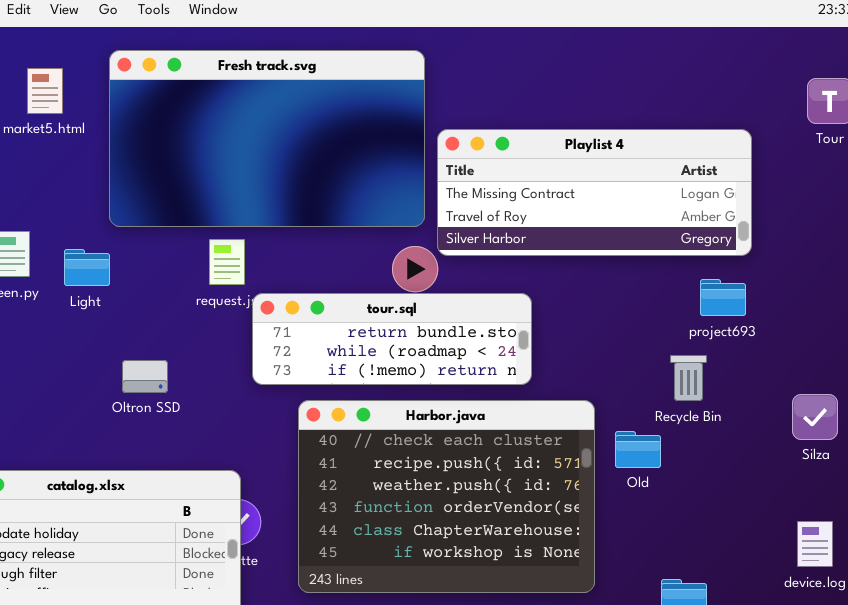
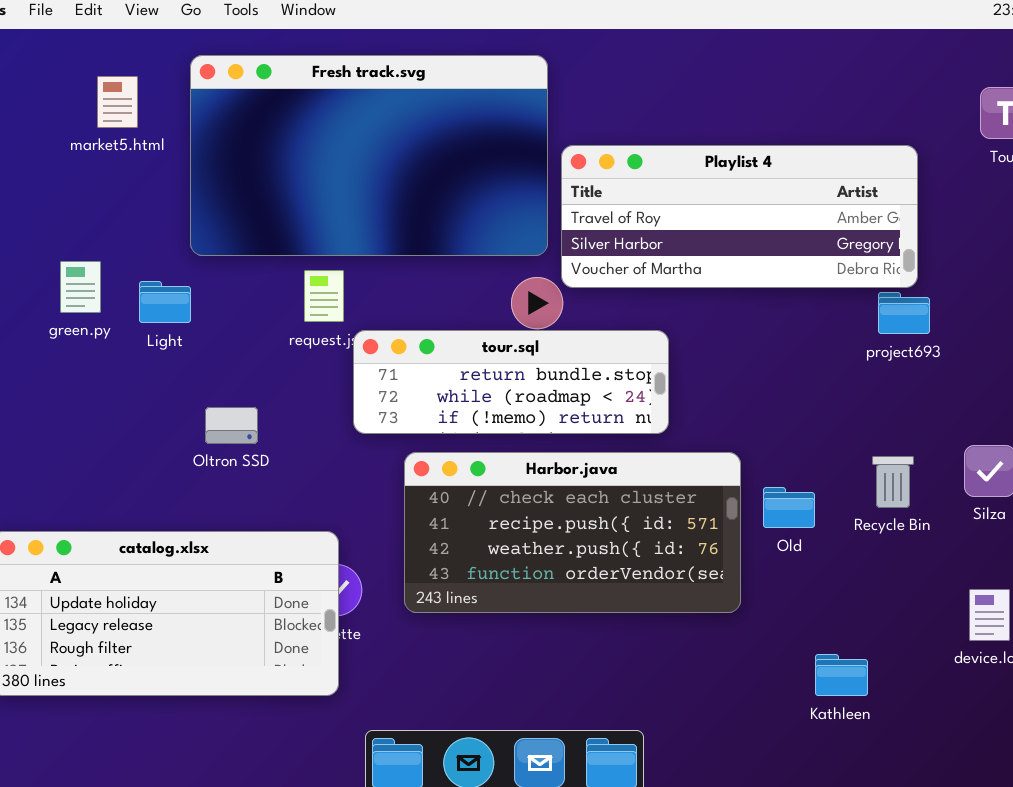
Playlist 4: [437,129,752,256] -> [561,145,918,288], scrolled down 1 row
project693: [700,279,746,316] -> [878,292,930,334], moved
Recycle Bin: [670,355,707,401] -> [872,456,914,508], moved
Harbor.java: [298,400,595,593] -> [404,452,741,613], resized

